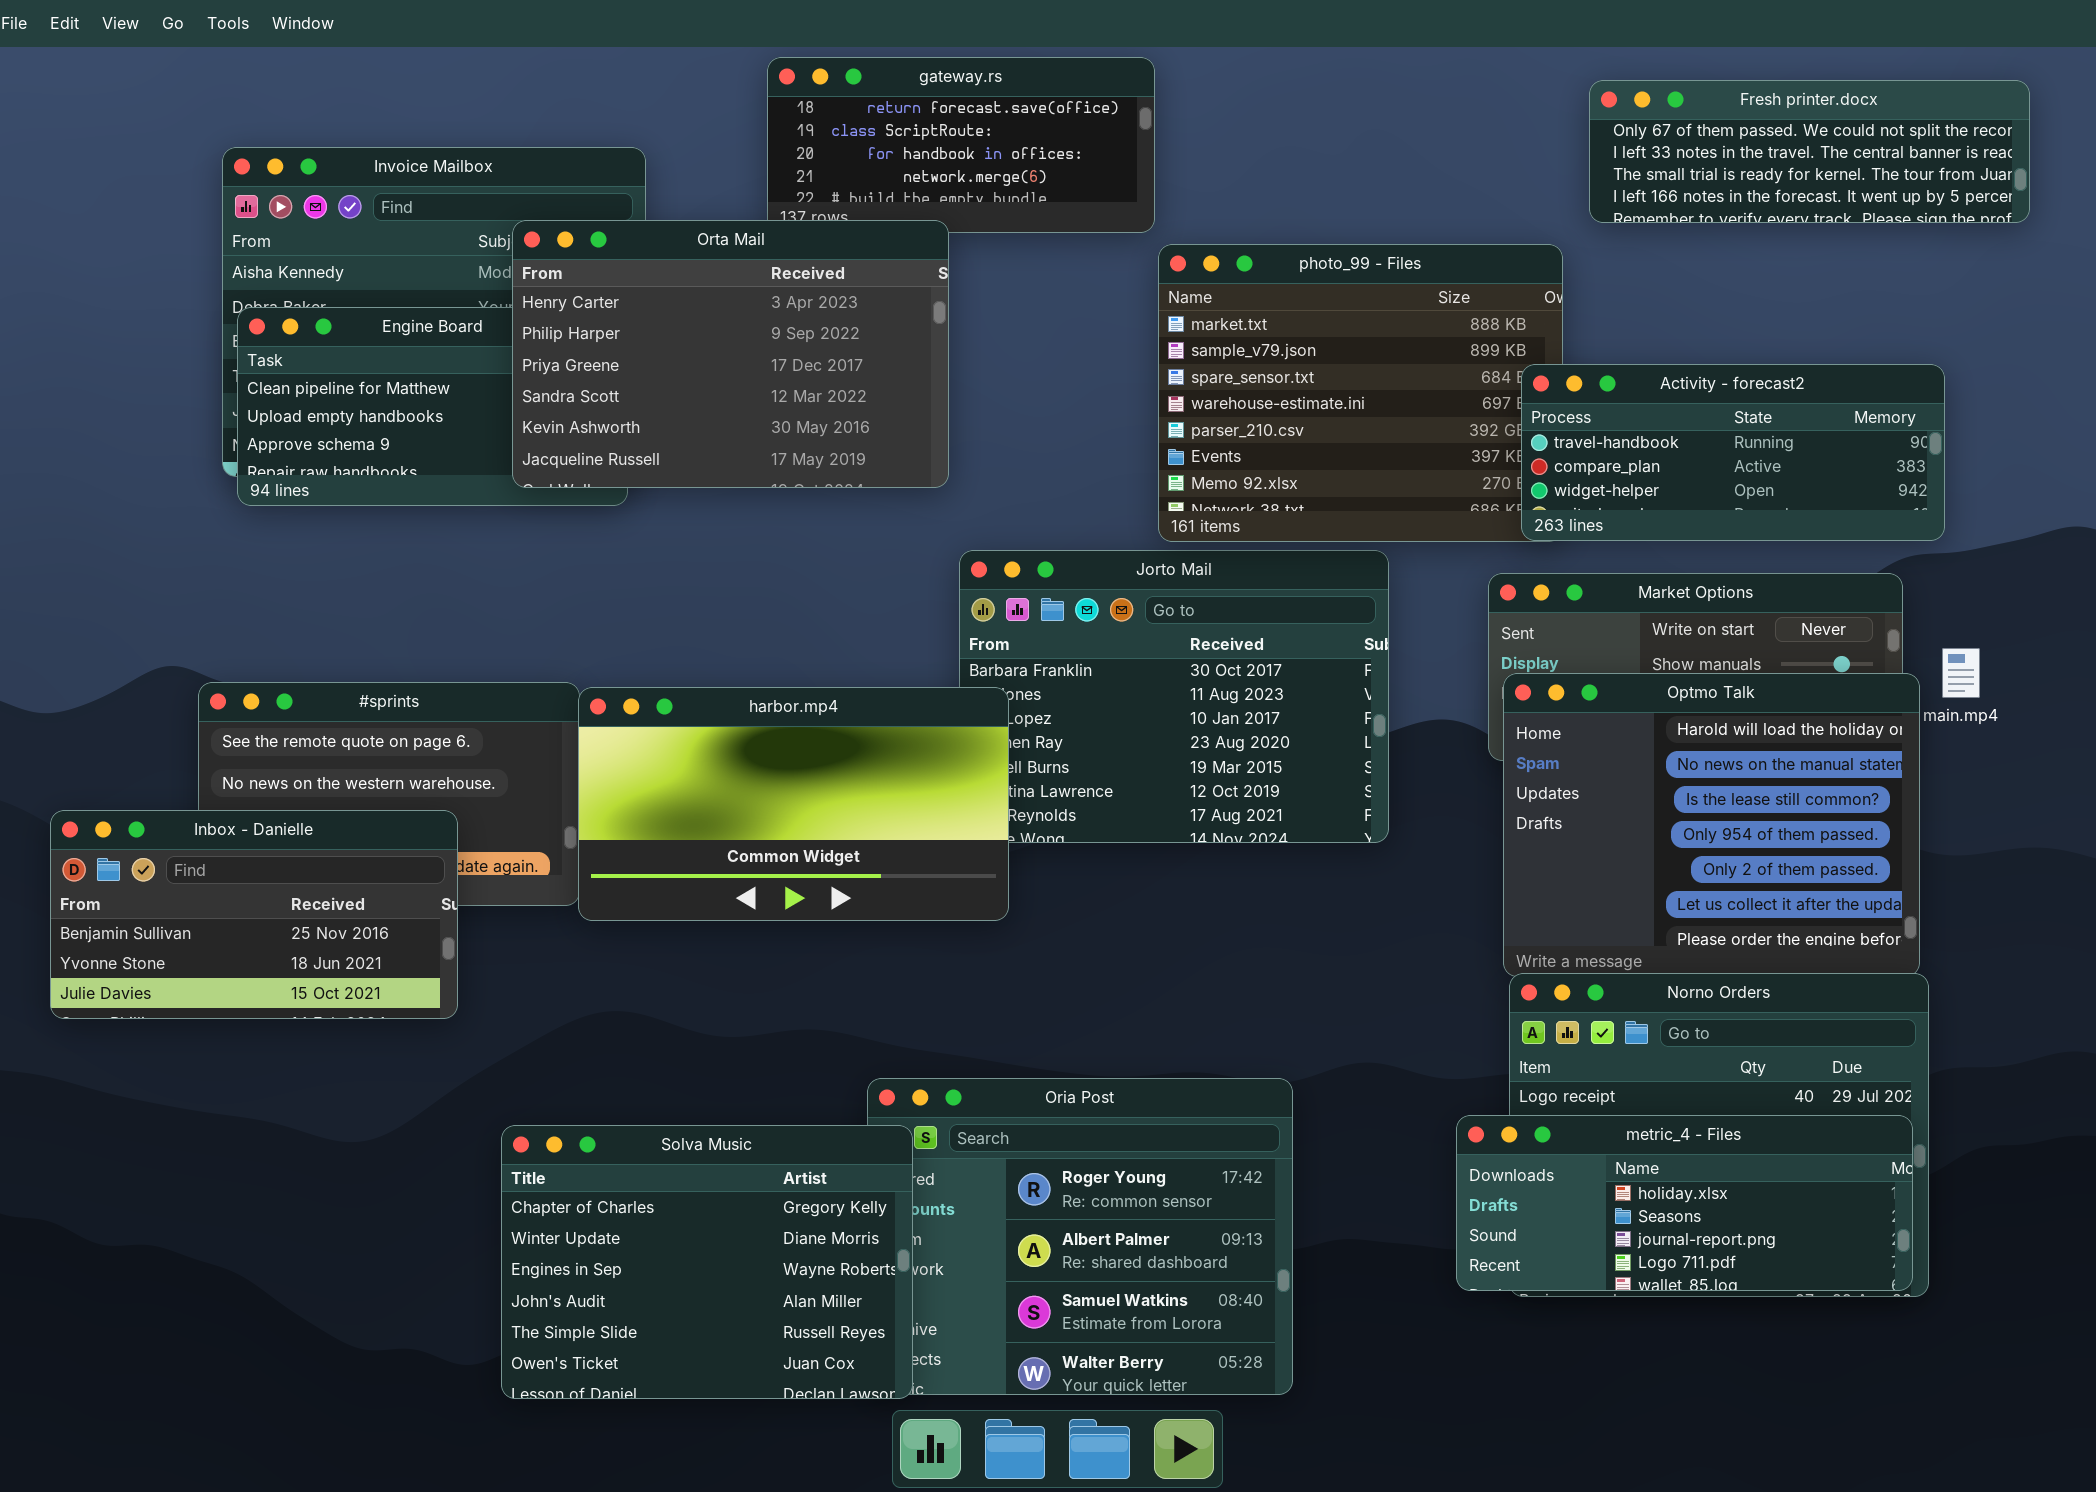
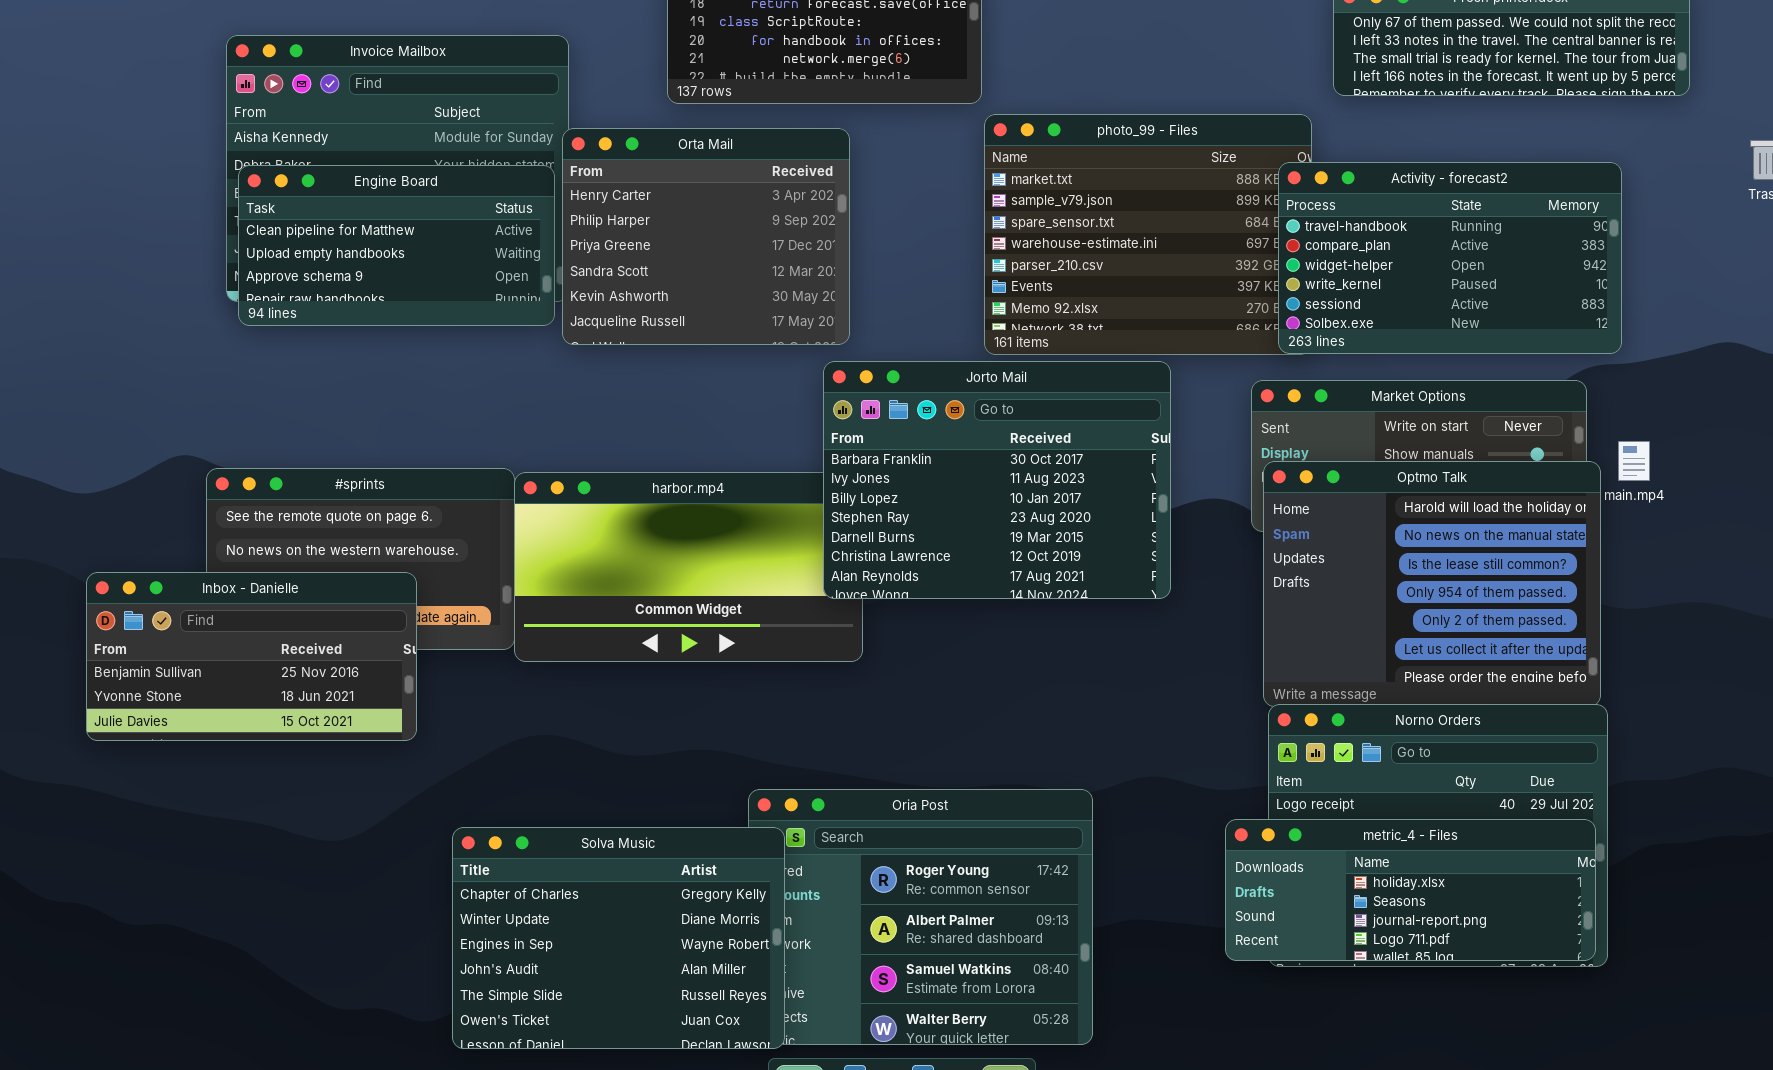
Orta Mail: [512,220,949,488] -> [562,128,850,345], moved, resized
Activity - forecast2: [1521,364,1945,541] -> [1278,162,1622,354], resized
Jorto Mail: [959,550,1389,843] -> [823,361,1171,599], raised

